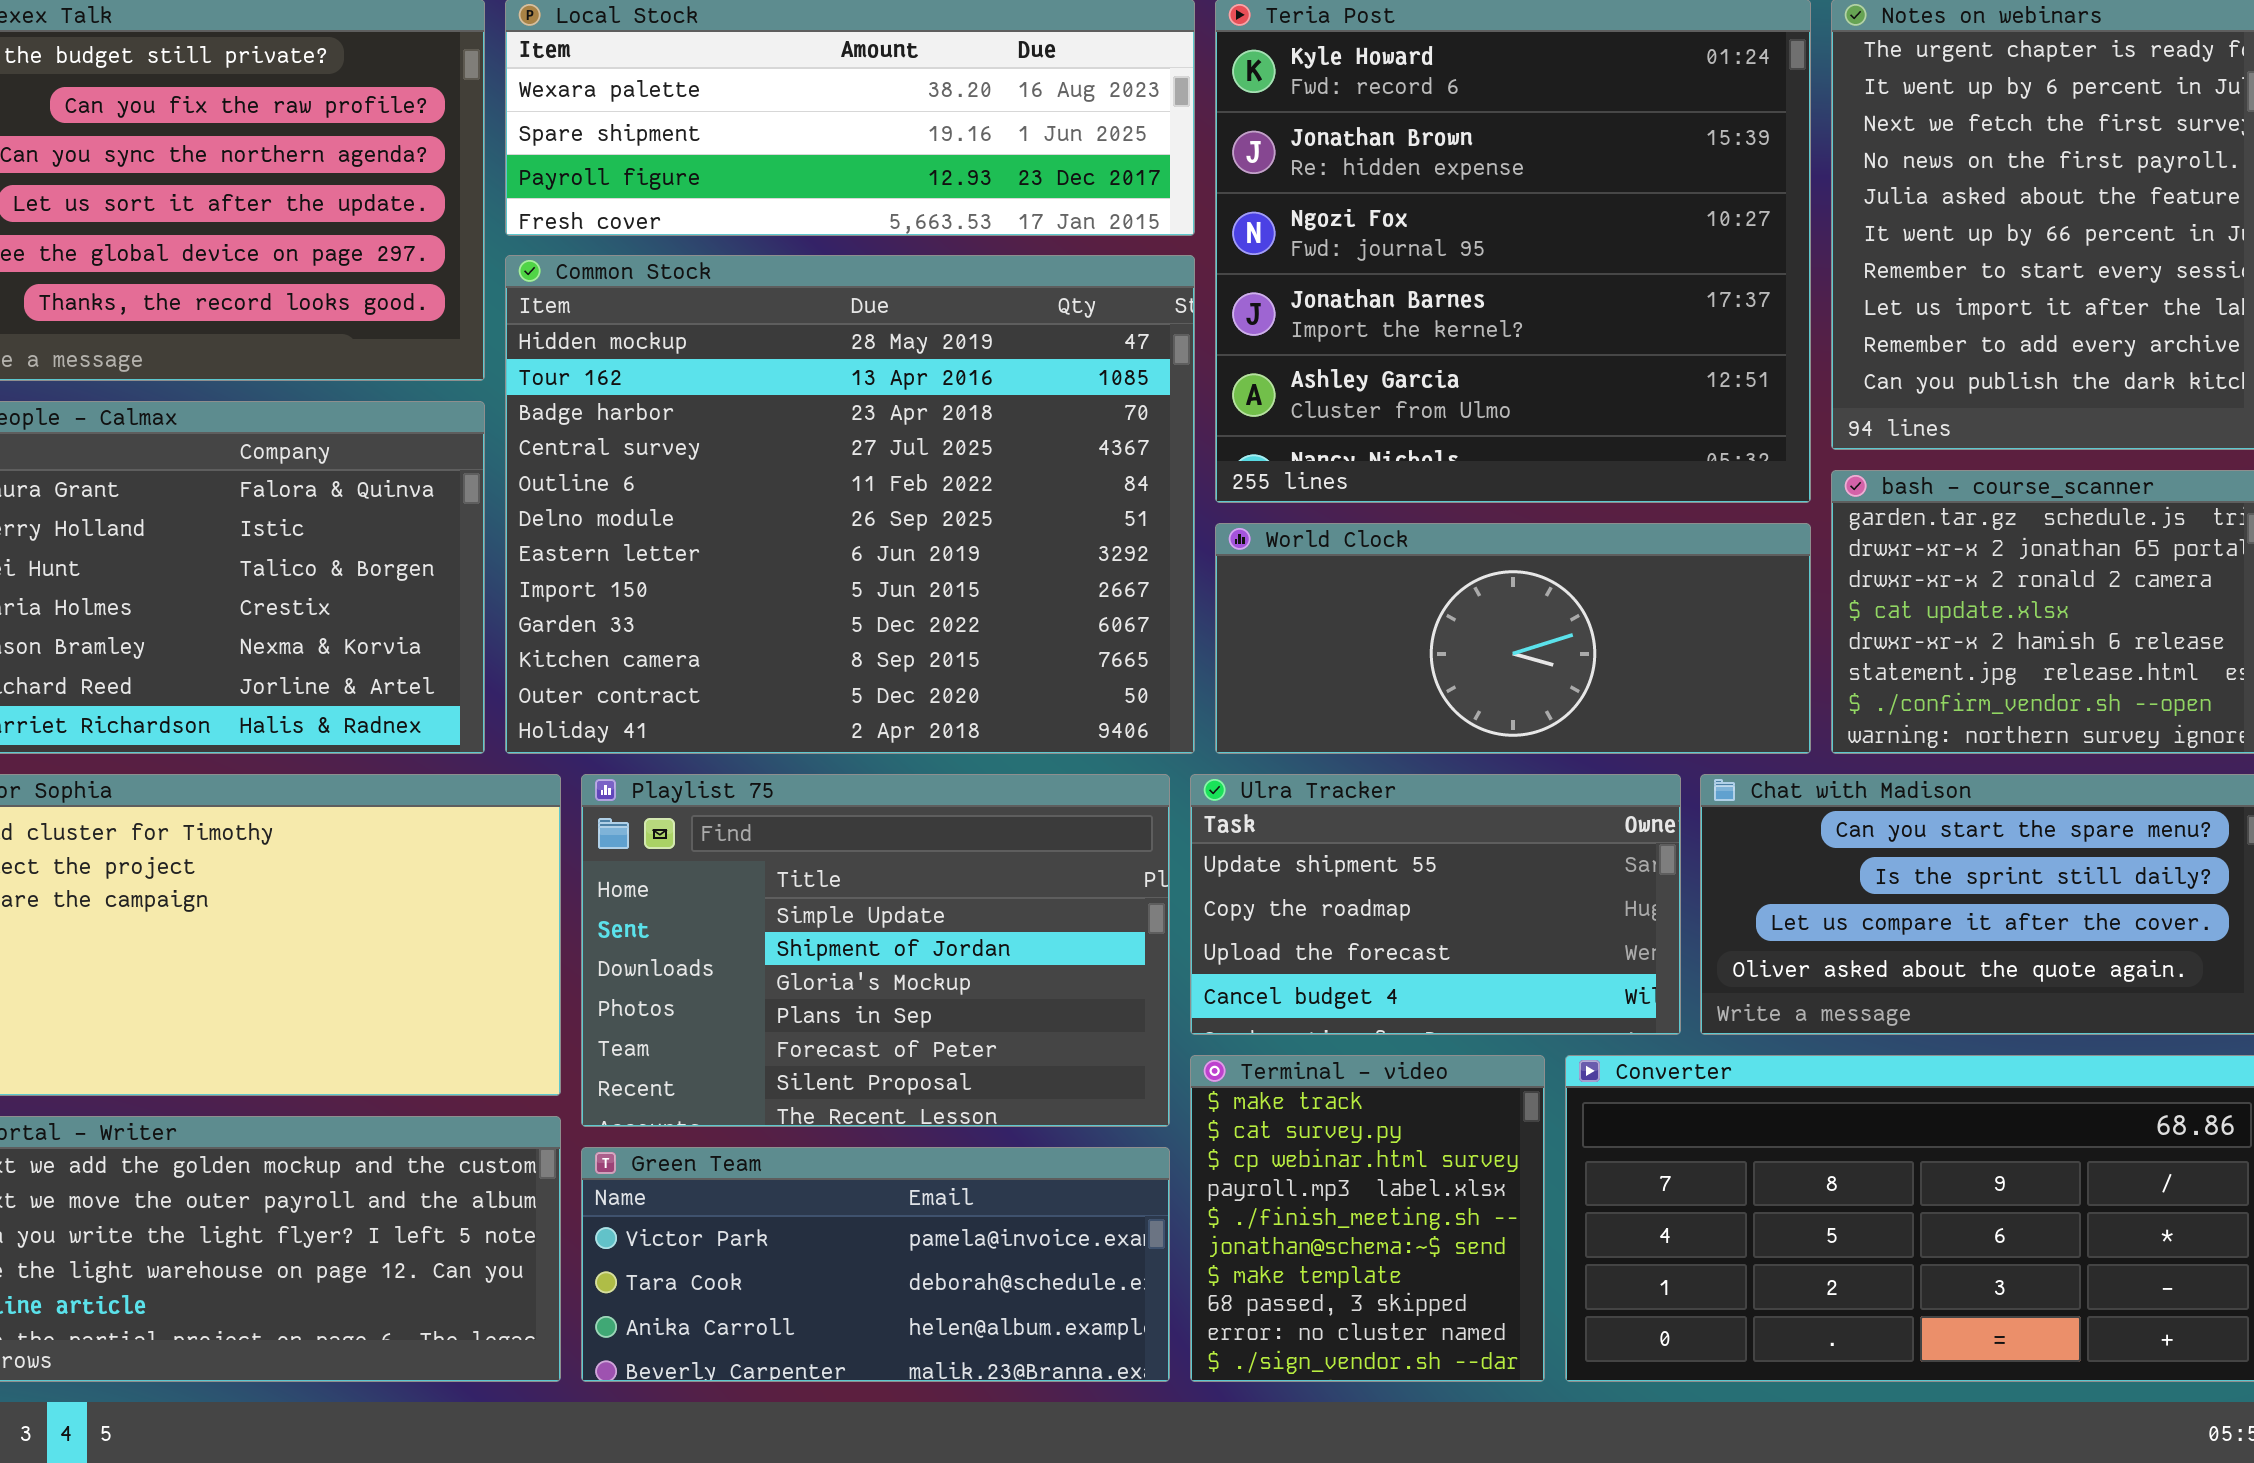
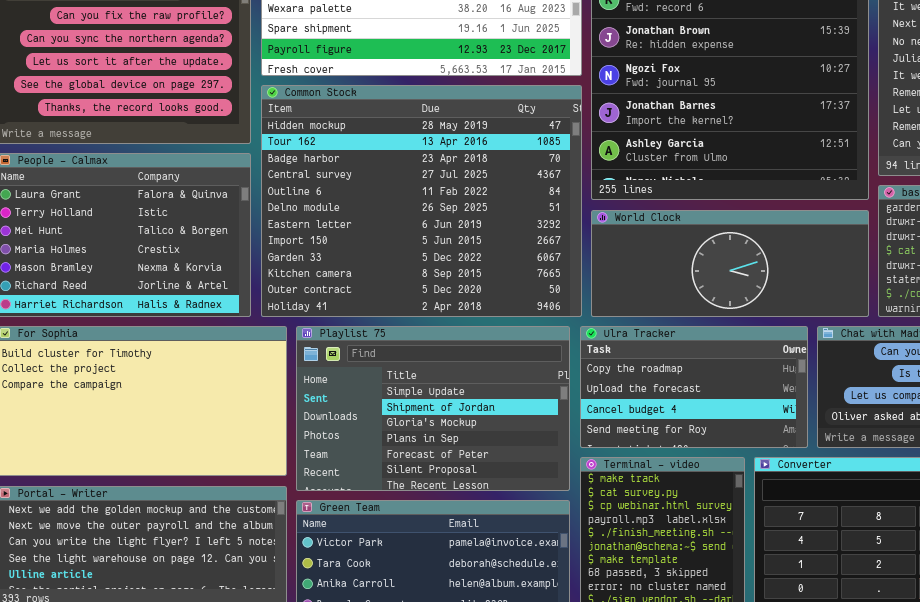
Ulra Tracker: [1190,774,1681,1035] -> [580,326,808,448], scrolled down 1 row

